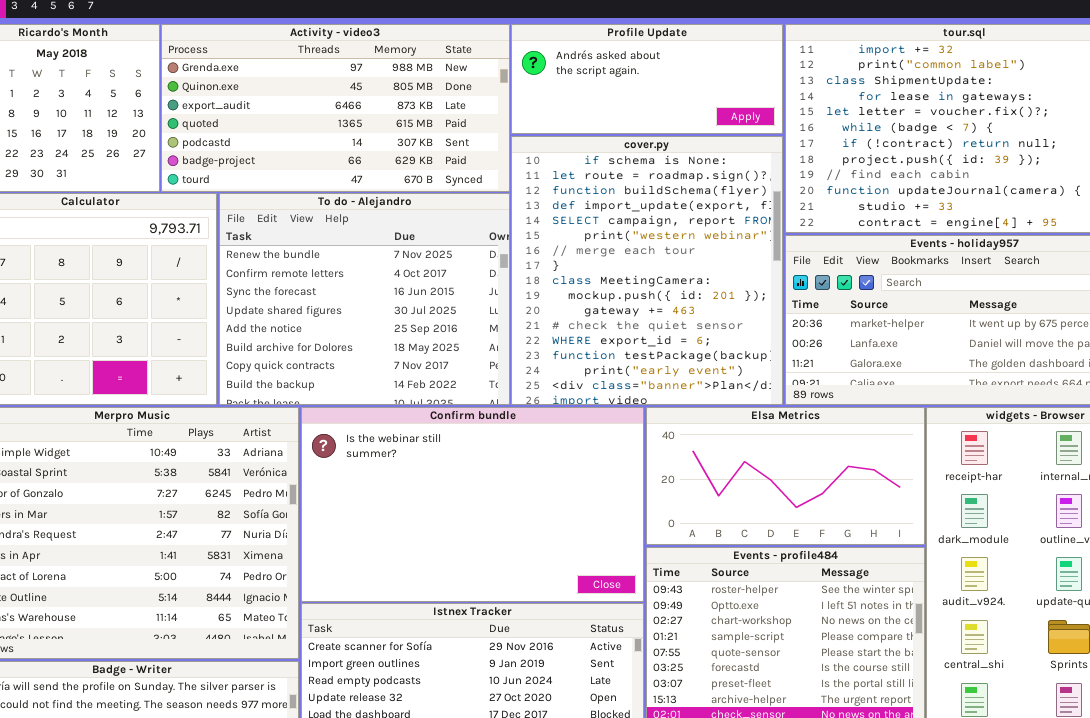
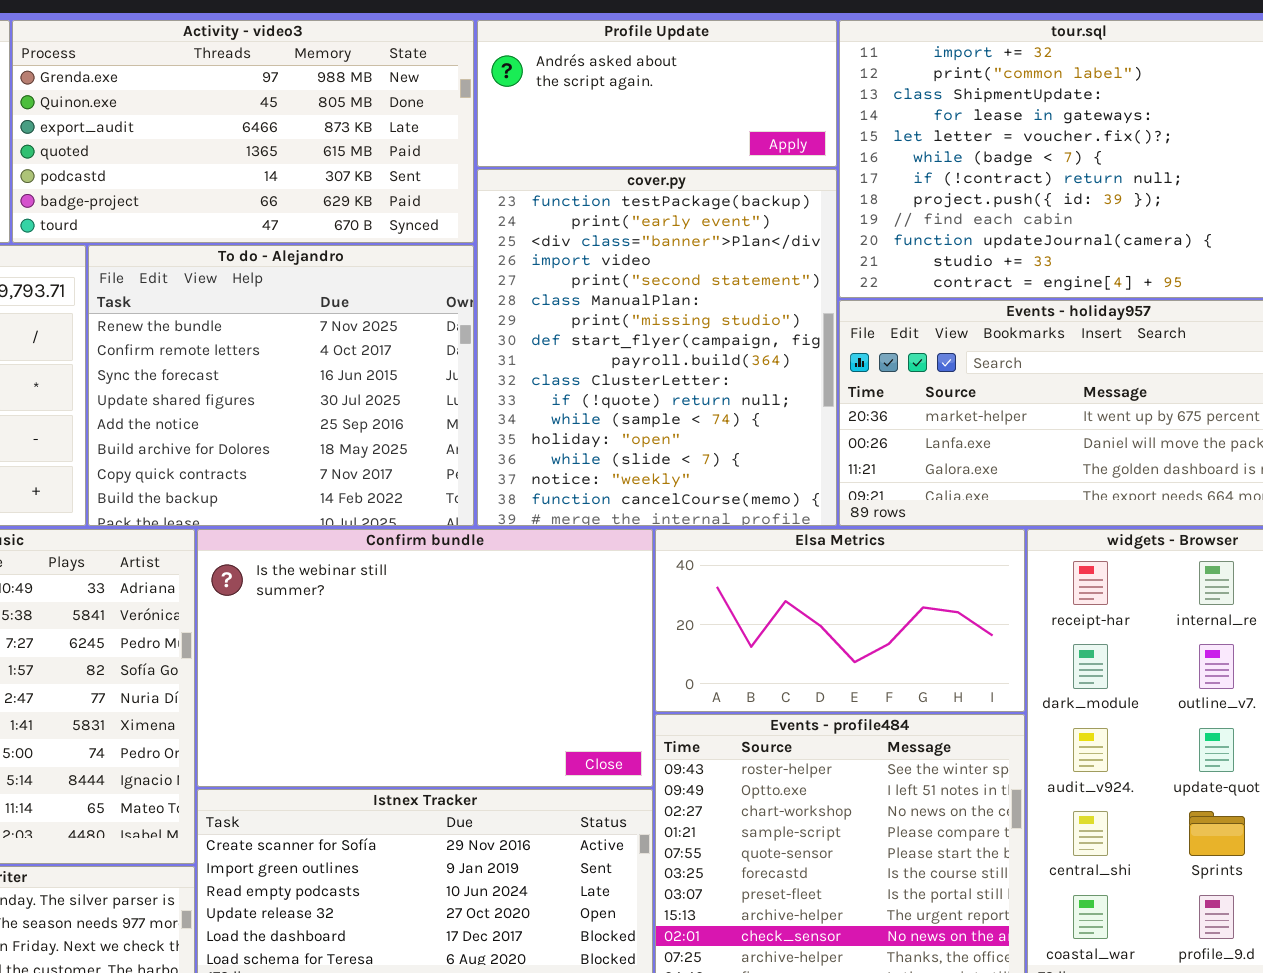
cover.py: [511,136,783,405] -> [477,169,837,526], scrolled down 13 rows

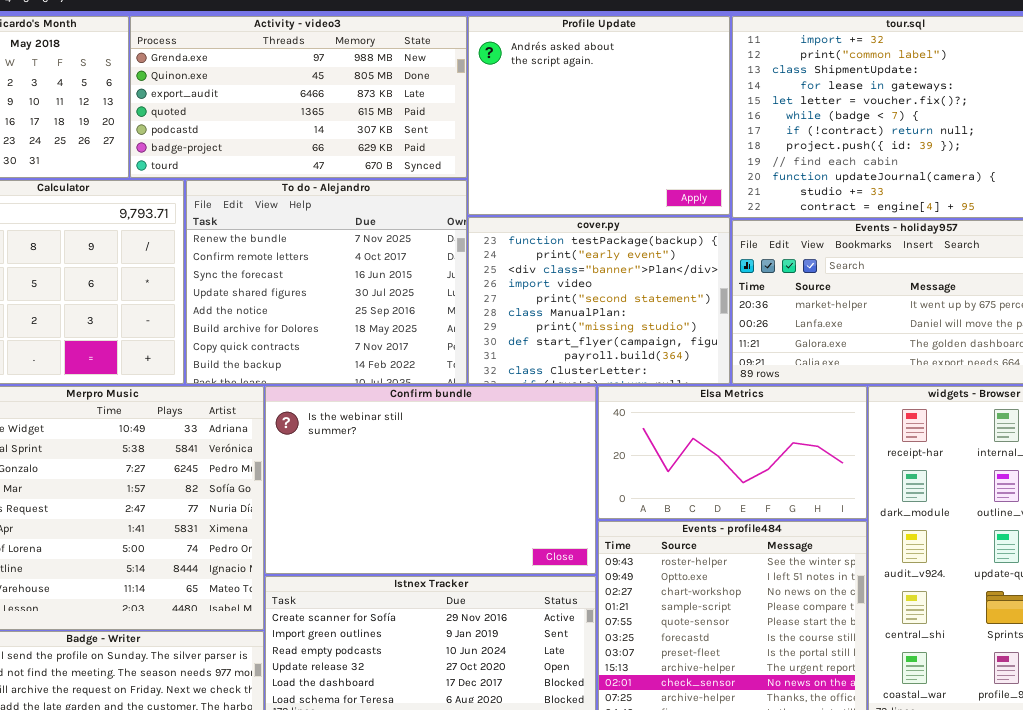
Profile Update: [477,20,837,167] -> [468,16,730,215], resized
cover.py: [477,169,837,526] -> [468,217,730,384], resized

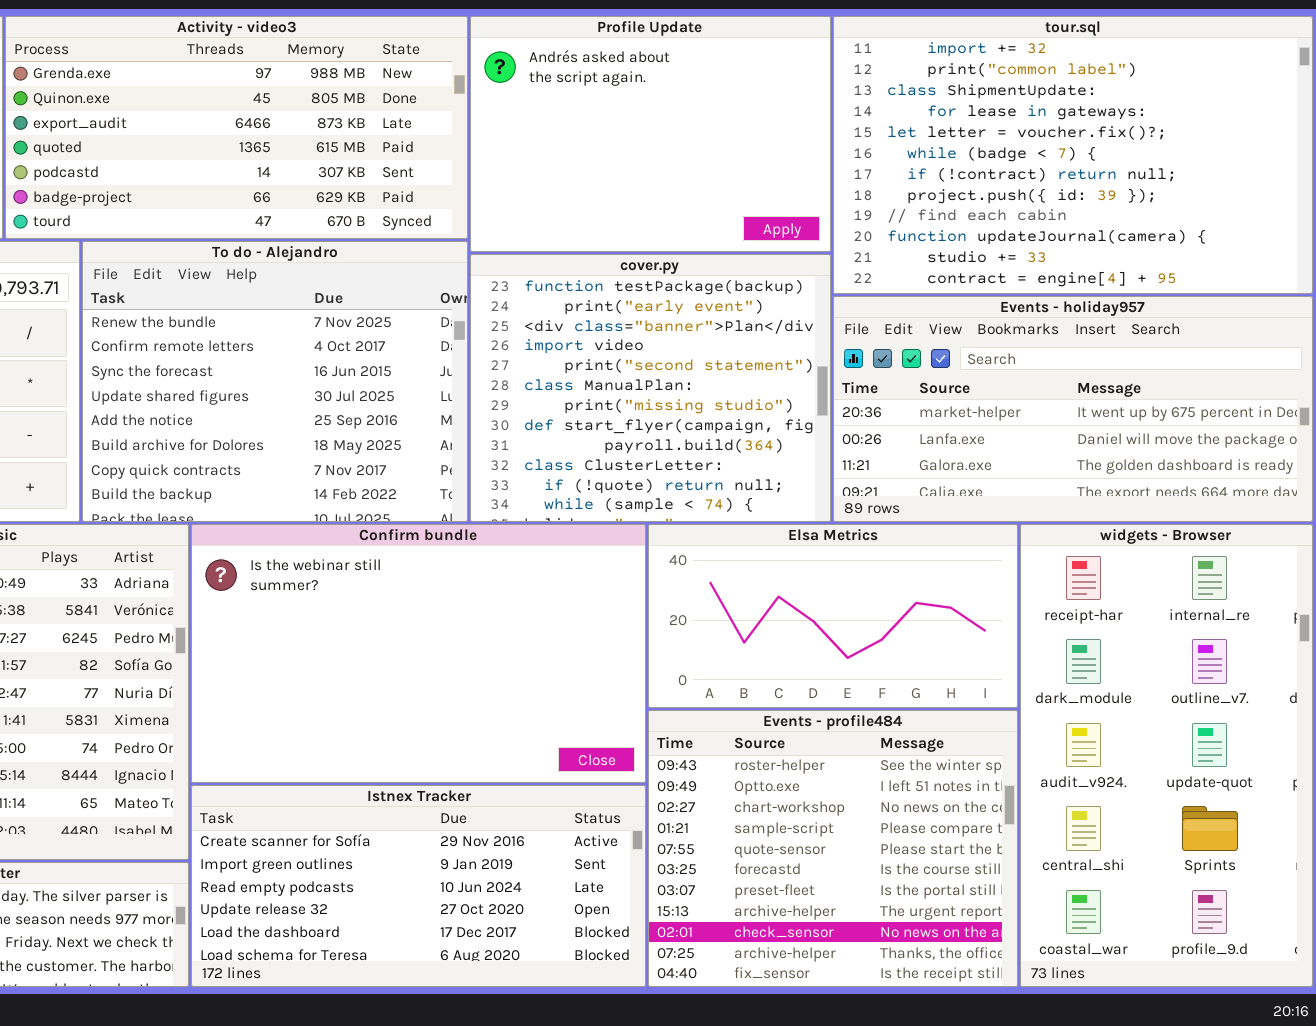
Profile Update: [468,16,730,215] -> [470,16,831,252], resized
cover.py: [468,217,730,384] -> [470,254,831,522], resized

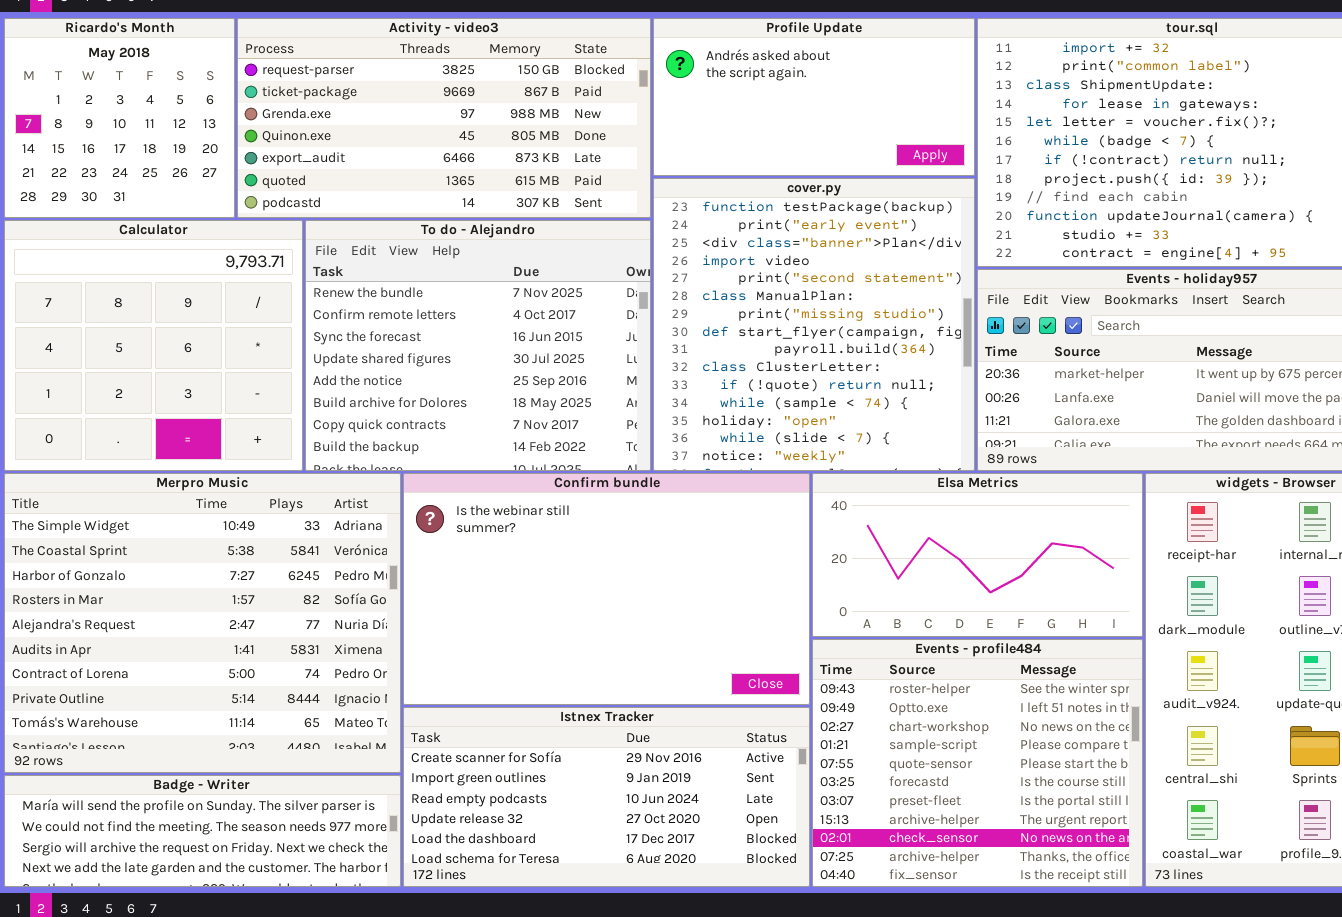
Activity - video3: [5,16,468,239] -> [237,18,651,218], scrolled up 2 rows
Profile Update: [470,16,831,252] -> [653,18,975,176], resized
cover.py: [470,254,831,522] -> [653,178,975,471], resized

